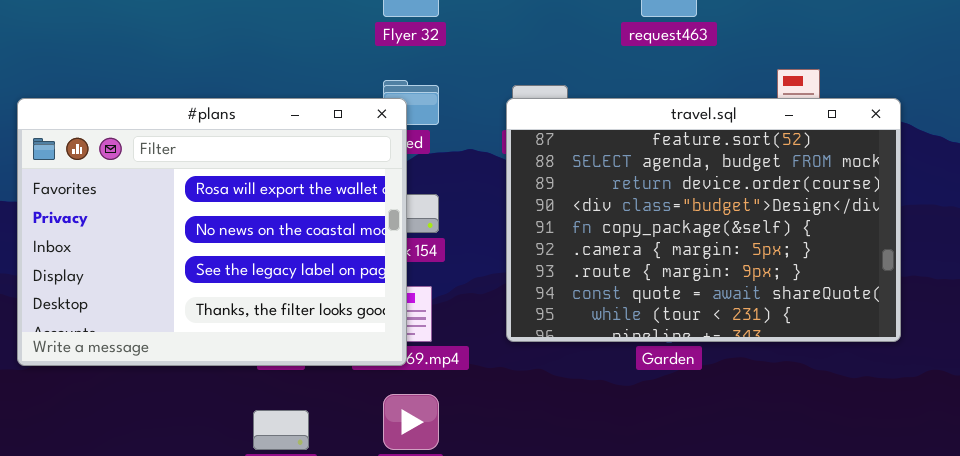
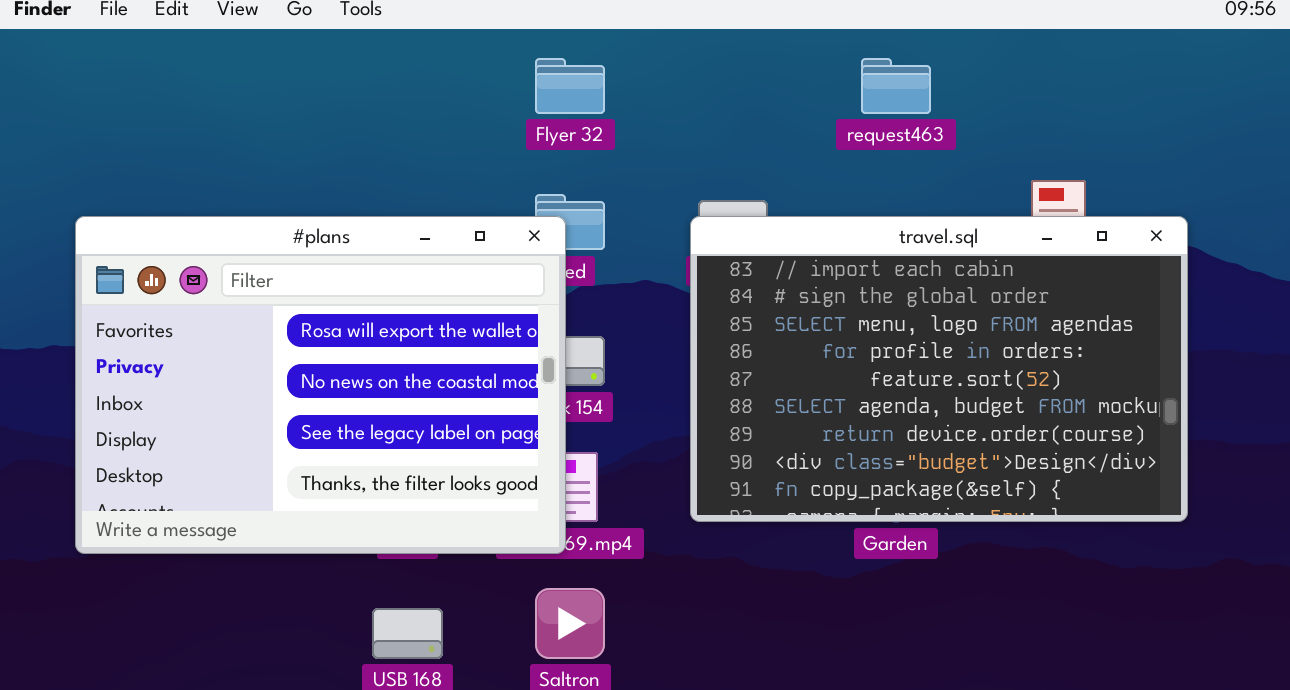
travel.sql: [506,98,901,342] -> [690,216,1188,522], scrolled up 4 rows

